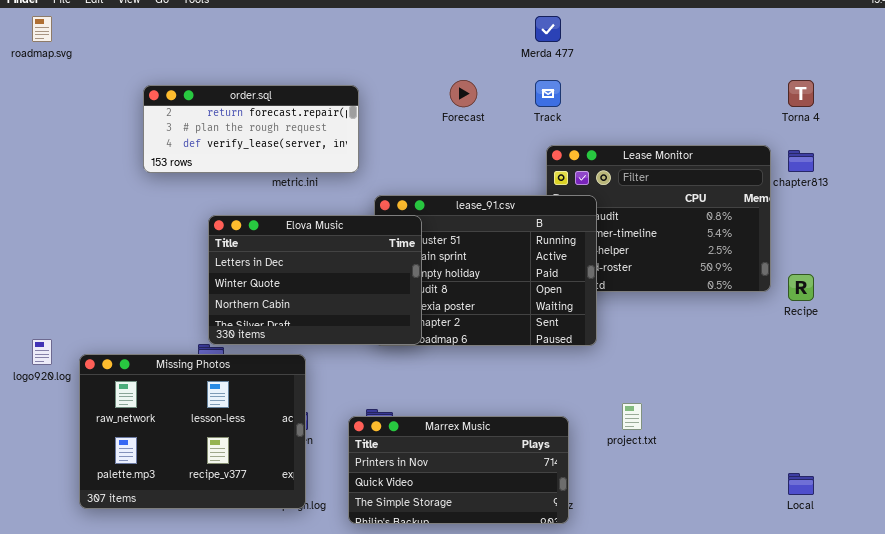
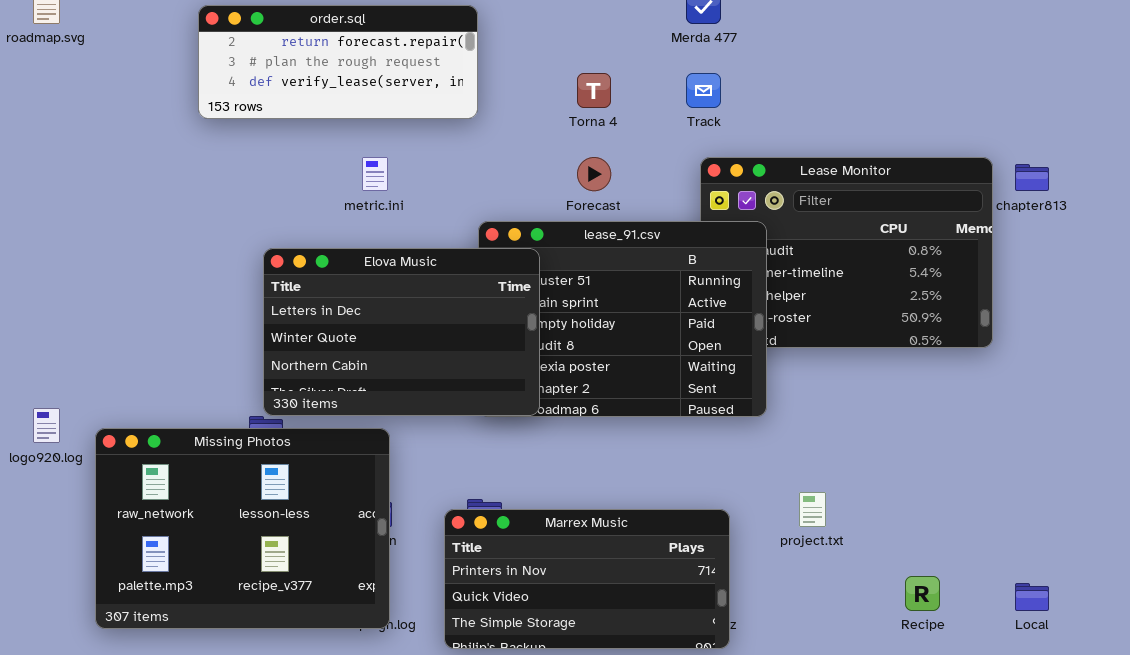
Forecast: [450,80,477,107] -> [577,157,611,191], moved
Torna 4: [788,80,814,107] -> [577,73,611,108], moved
order.sql: [143,85,359,173] -> [198,5,478,119], moved
Recipe: [788,274,814,301] -> [905,576,940,611], moved

